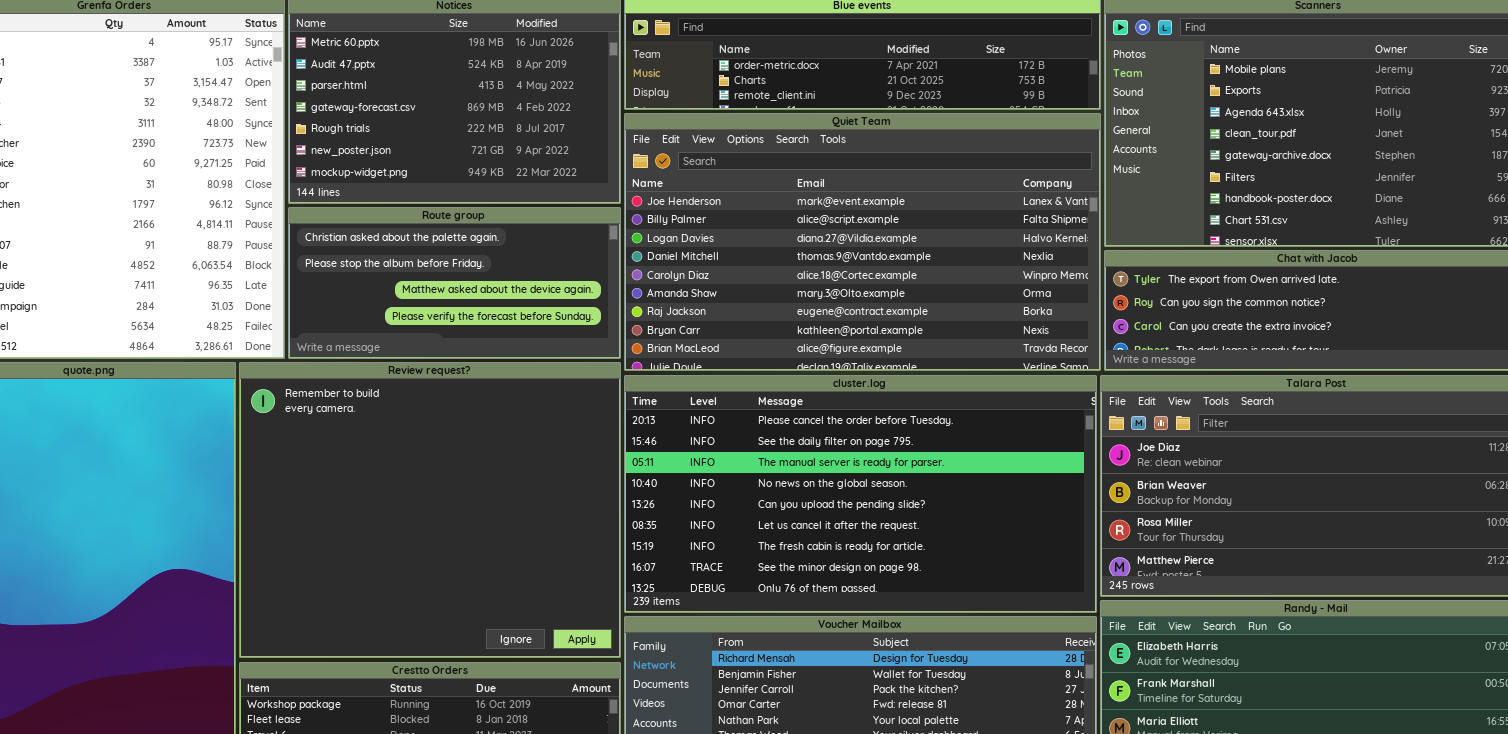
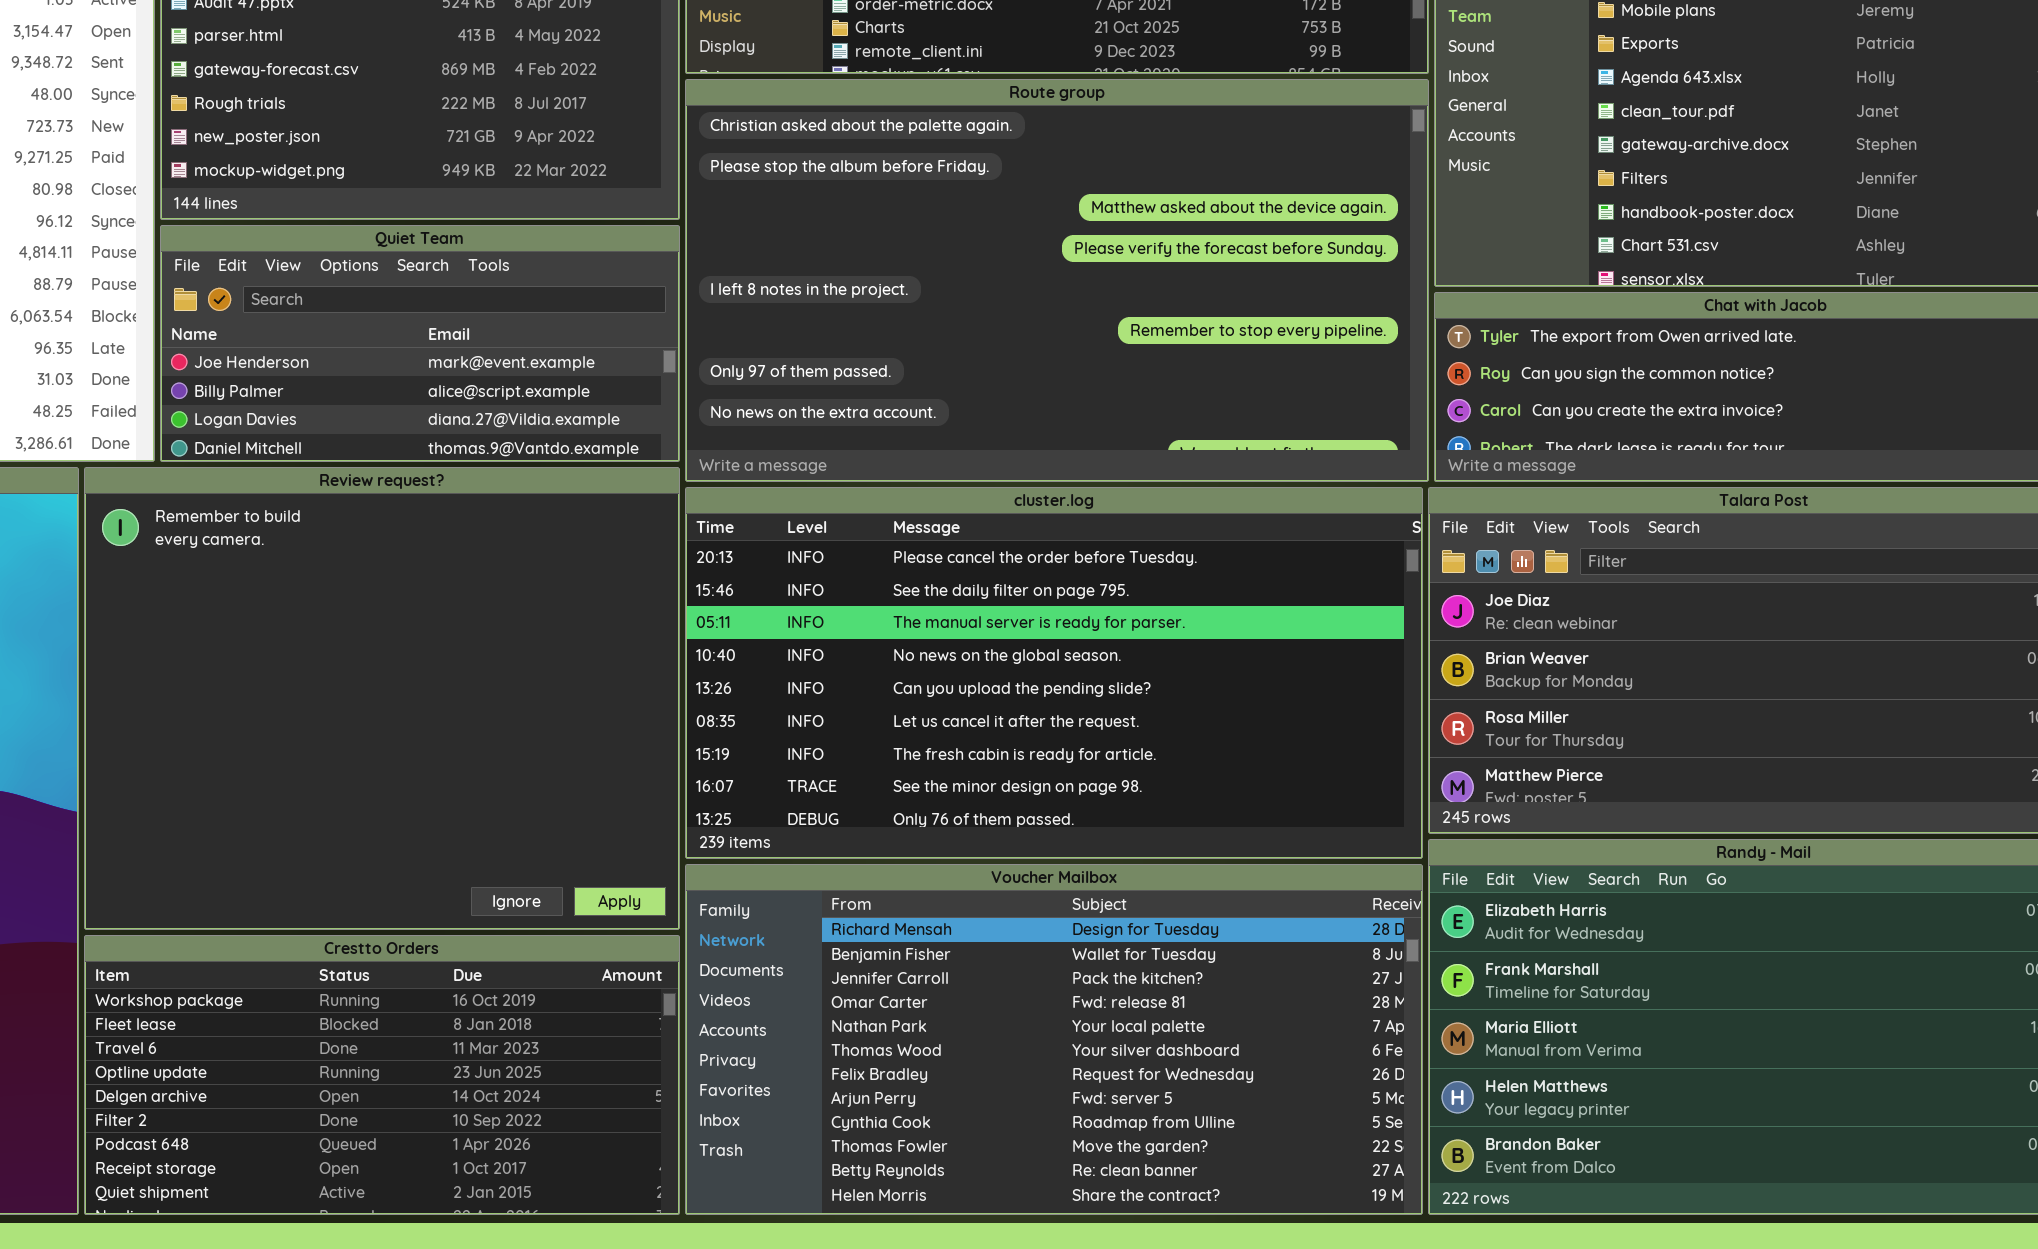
Quiet Team: [624,113,1101,371] -> [160,225,680,462], moved, resized
Route group: [288,207,621,359] -> [685,79,1429,482], moved, resized

